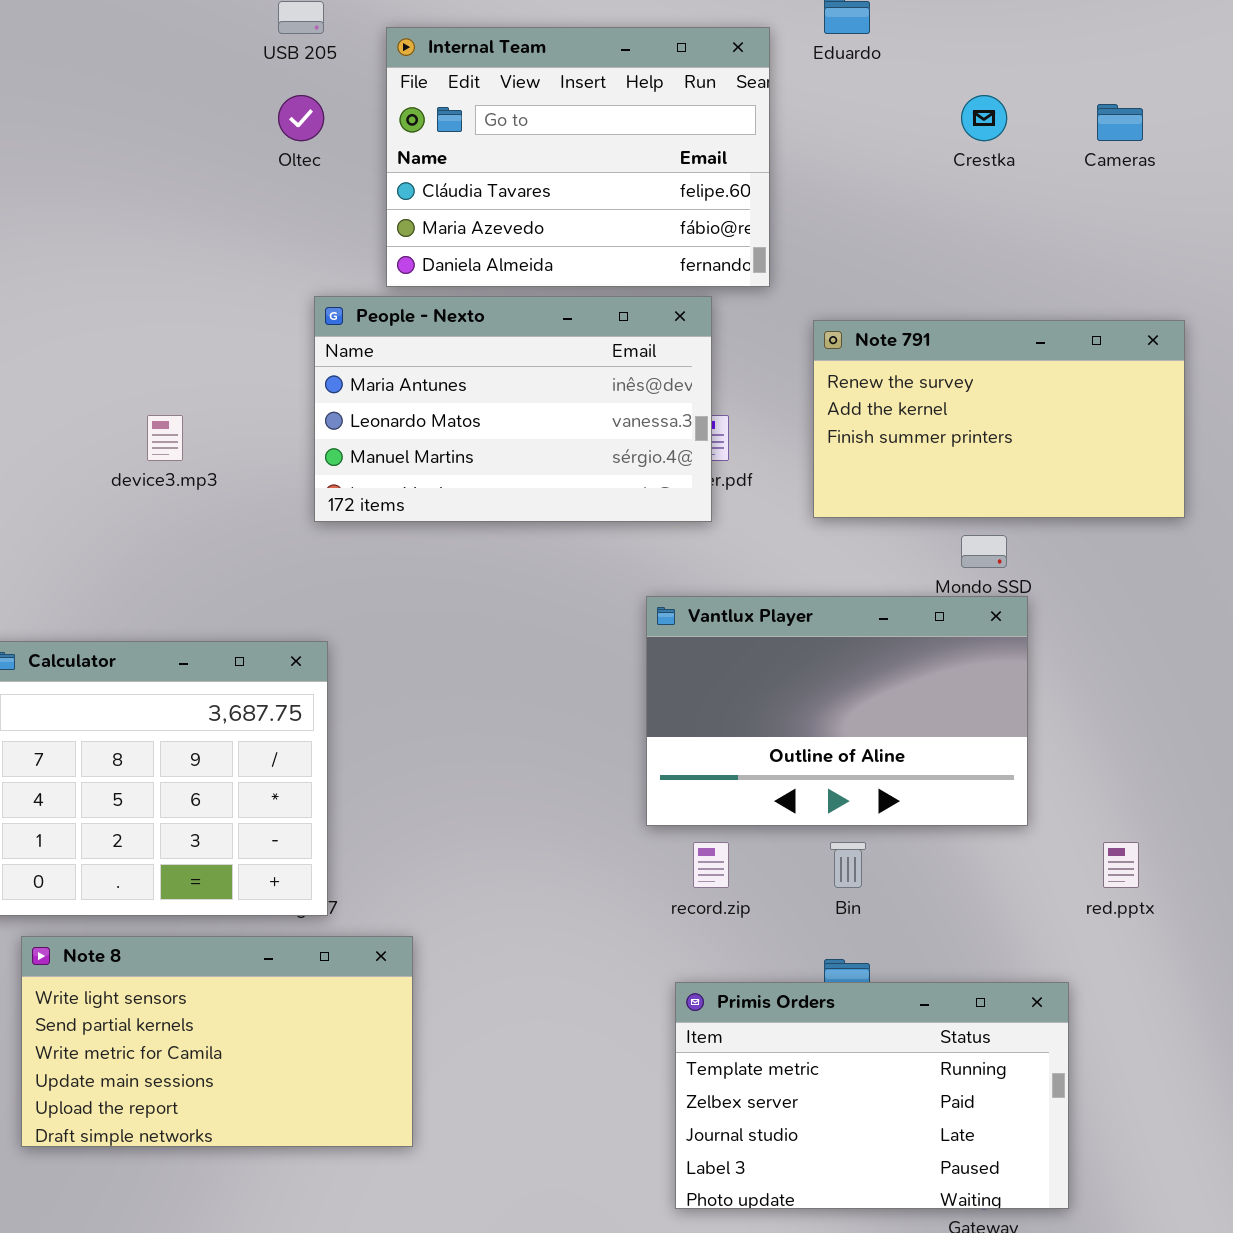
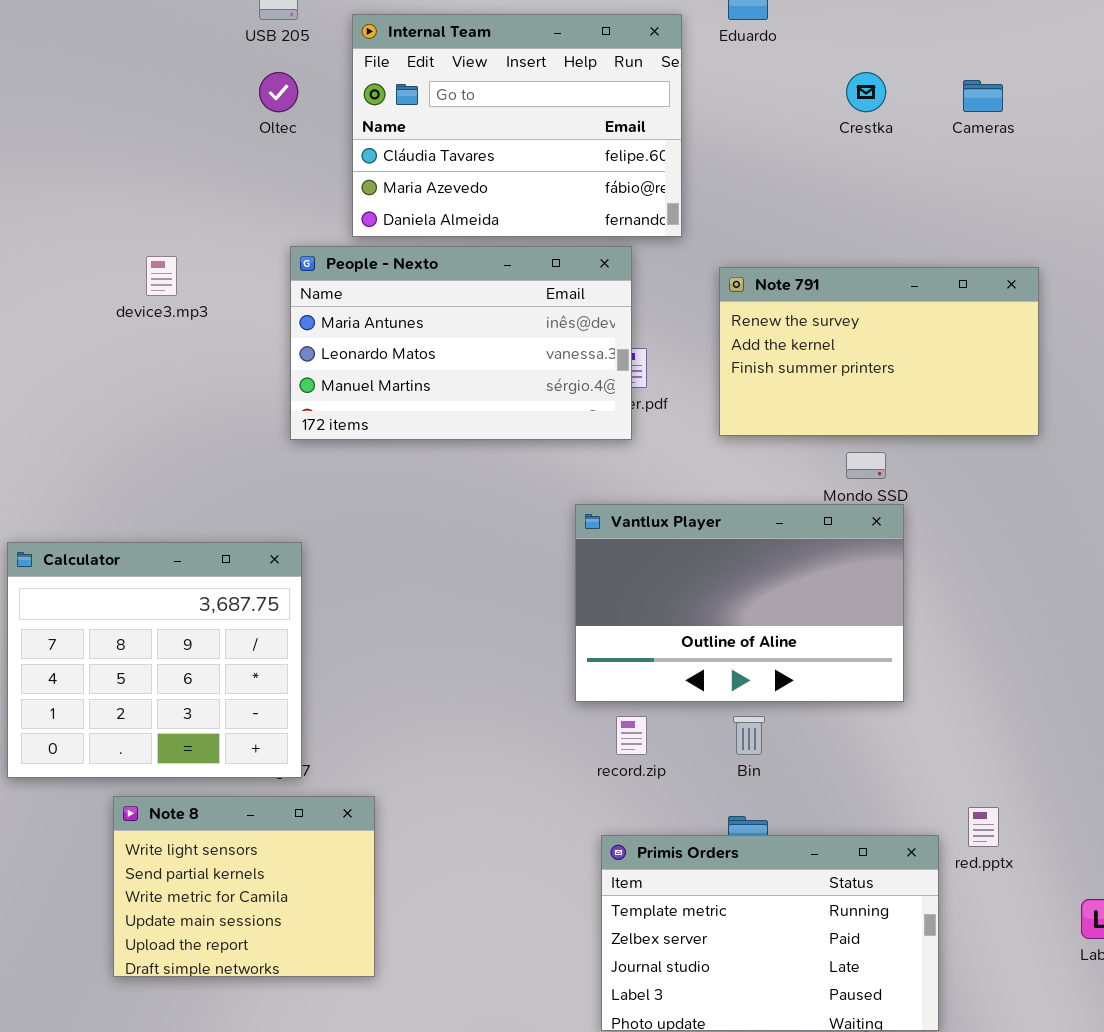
device3.mp3: [147,415,183,461] -> [146,256,177,296], moved
red.pptx: [1103,842,1139,888] -> [968,807,999,847], moved
Note 8: [21,936,413,1147] -> [113,796,375,977], resized

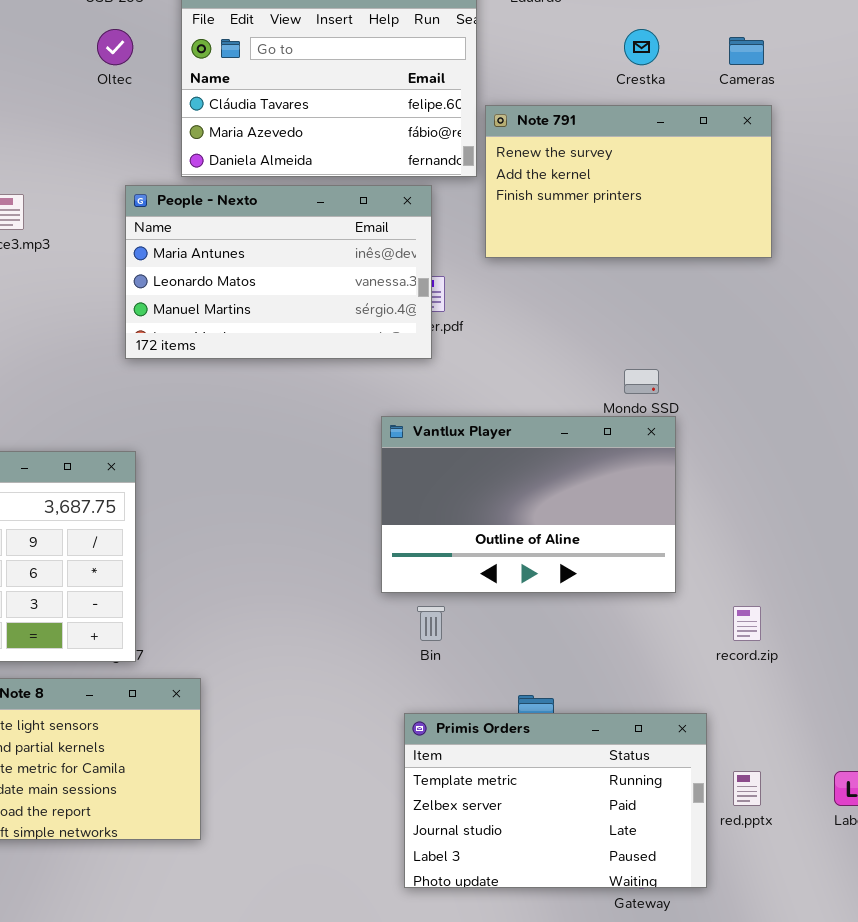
Note 791: [719,267,1039,436] -> [485,105,772,258], moved
record.zip: [616,716,647,755] -> [733,606,761,641], moved
Bin: [733,716,765,755] -> [417,606,445,641], moved
red.pptx: [968,807,999,847] -> [733,771,761,806], moved

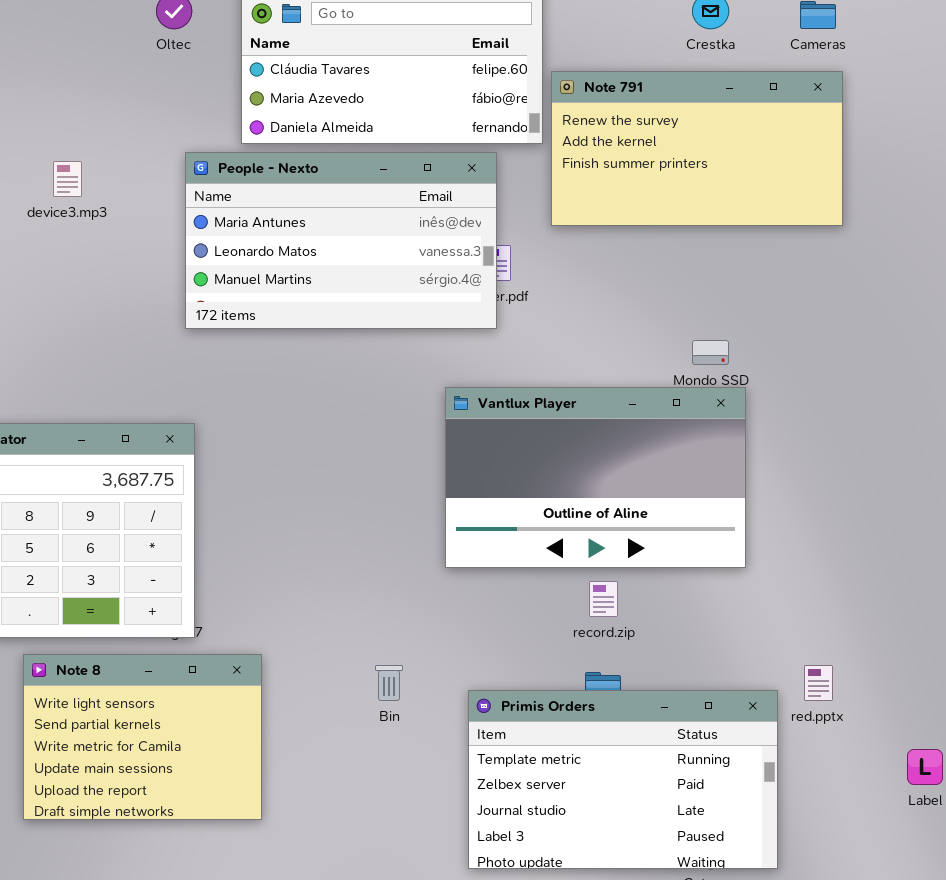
Bin: [417,606,445,641] -> [375,665,403,701], moved
record.zip: [733,606,761,641] -> [589,581,618,617], moved
red.pptx: [733,771,761,806] -> [804,665,833,701], moved

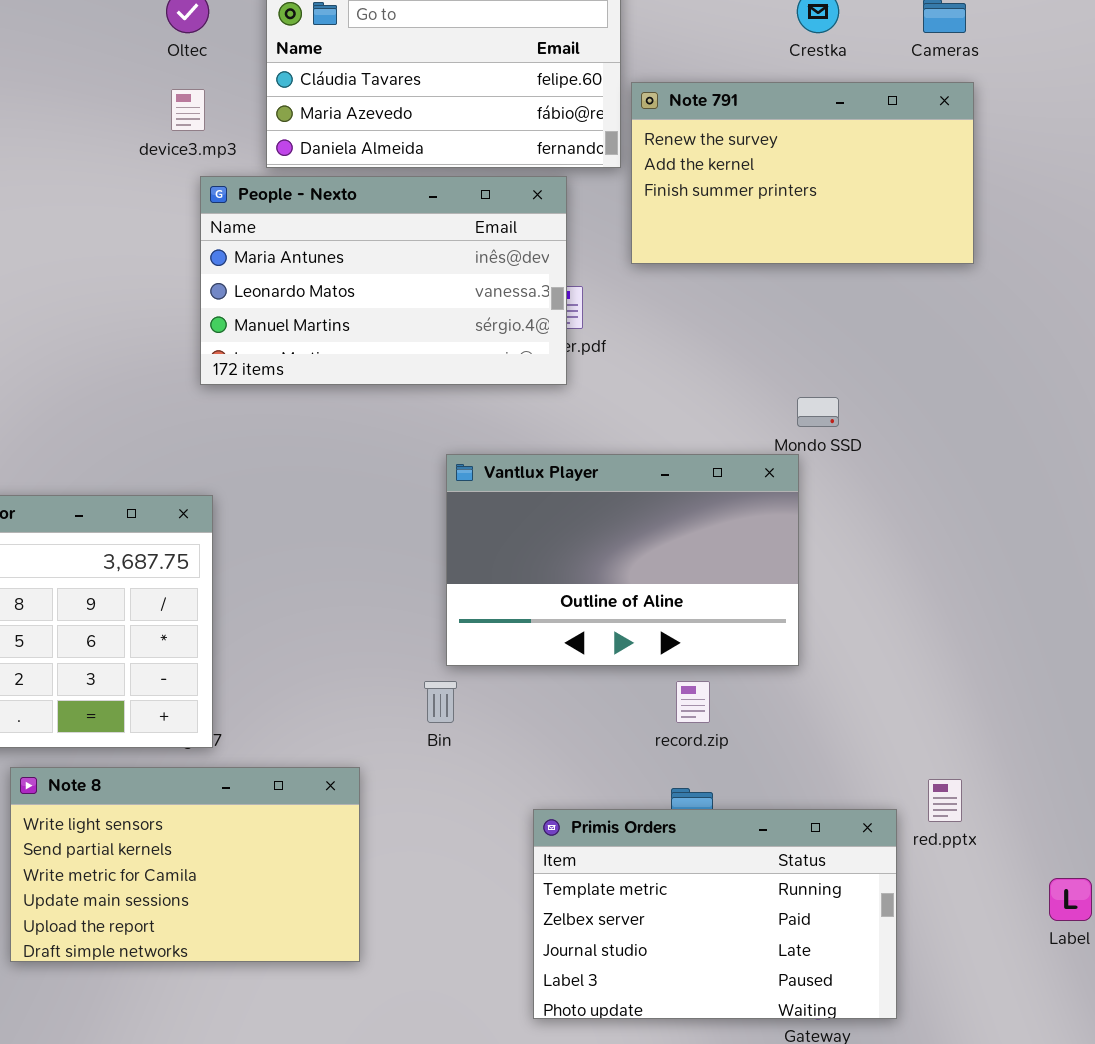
device3.mp3: [53,161,82,197] -> [171,89,205,131], moved
Vantlux Player: [445,387,746,568] -> [446,454,799,666], moved
Note 8: [23,654,262,820] -> [10,767,360,962], resized
Bin: [375,665,403,701] -> [424,681,457,723], moved

